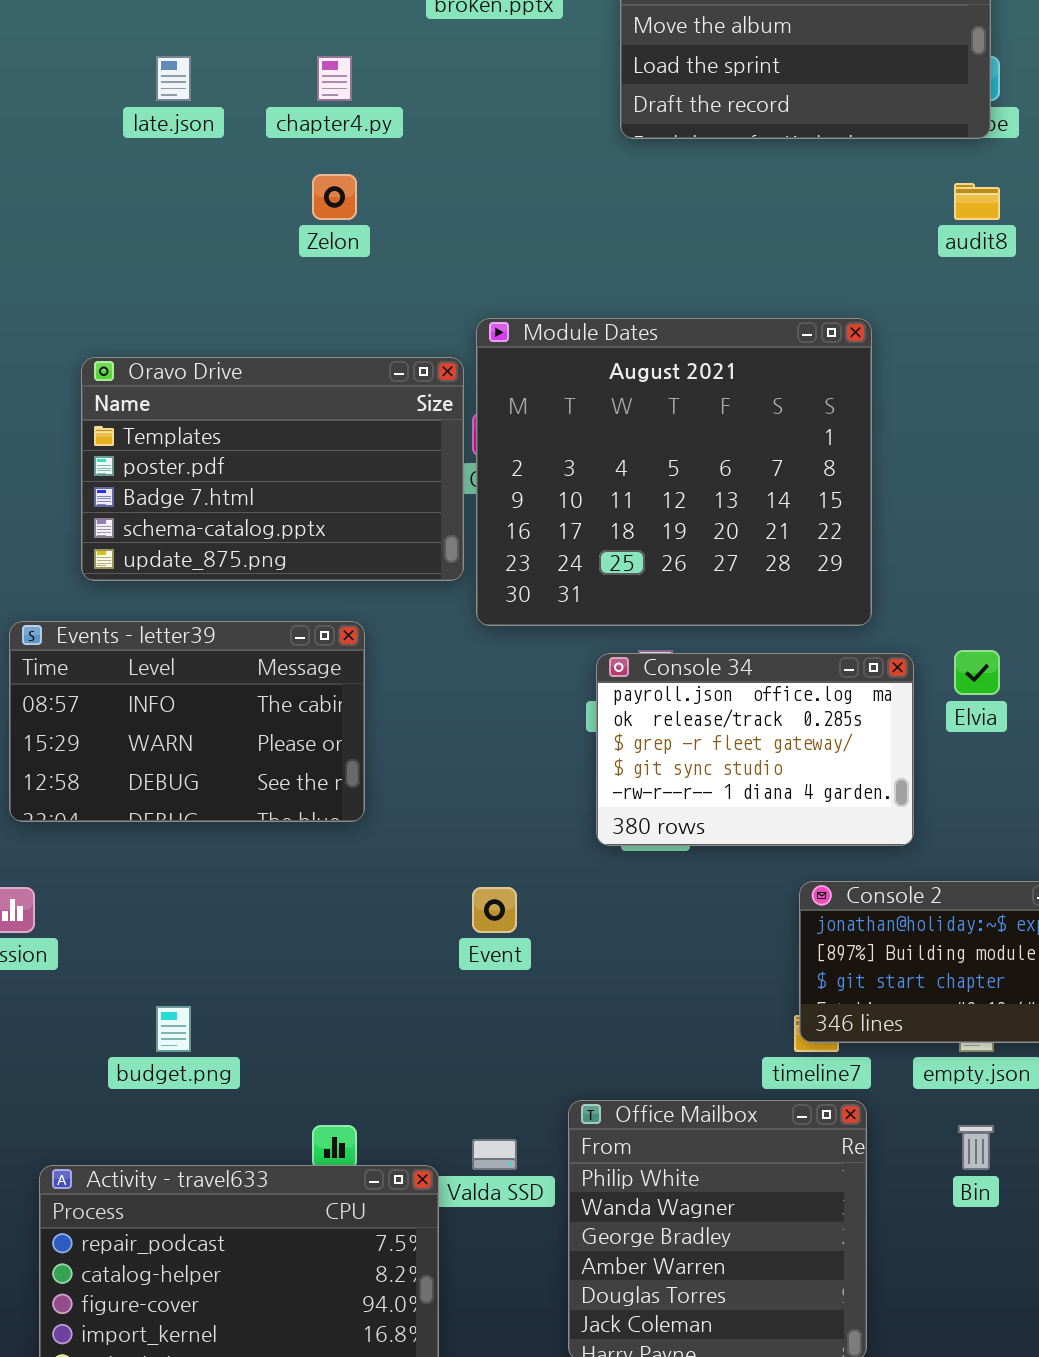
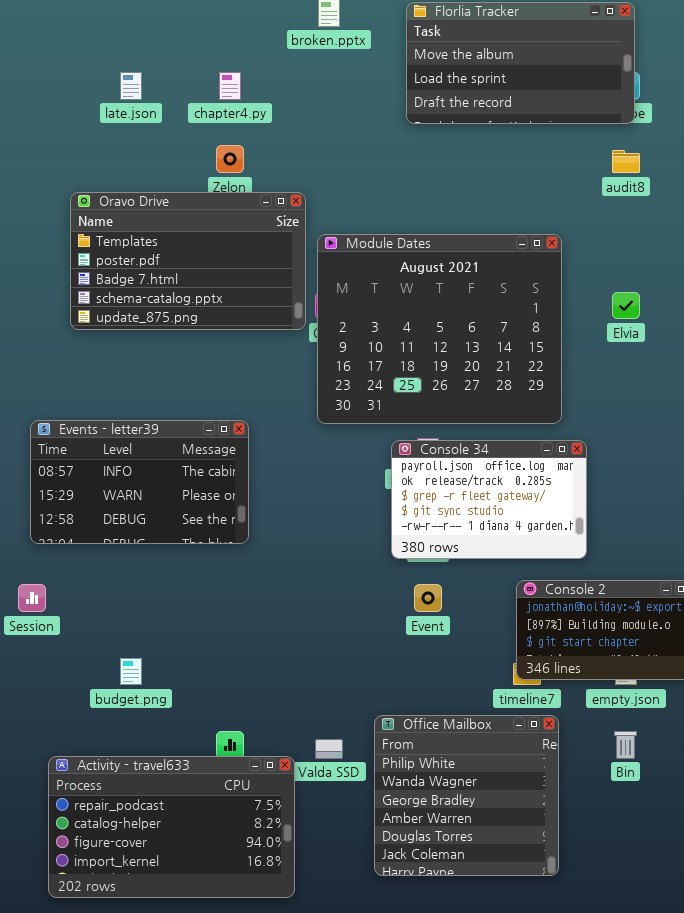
Oravo Drive: [81,357,464,581] -> [70,192,306,330], moved
Elvia: [954,650,1000,695] -> [612,292,640,319], moved
Event: [472,887,517,933] -> [414,584,442,612], moved

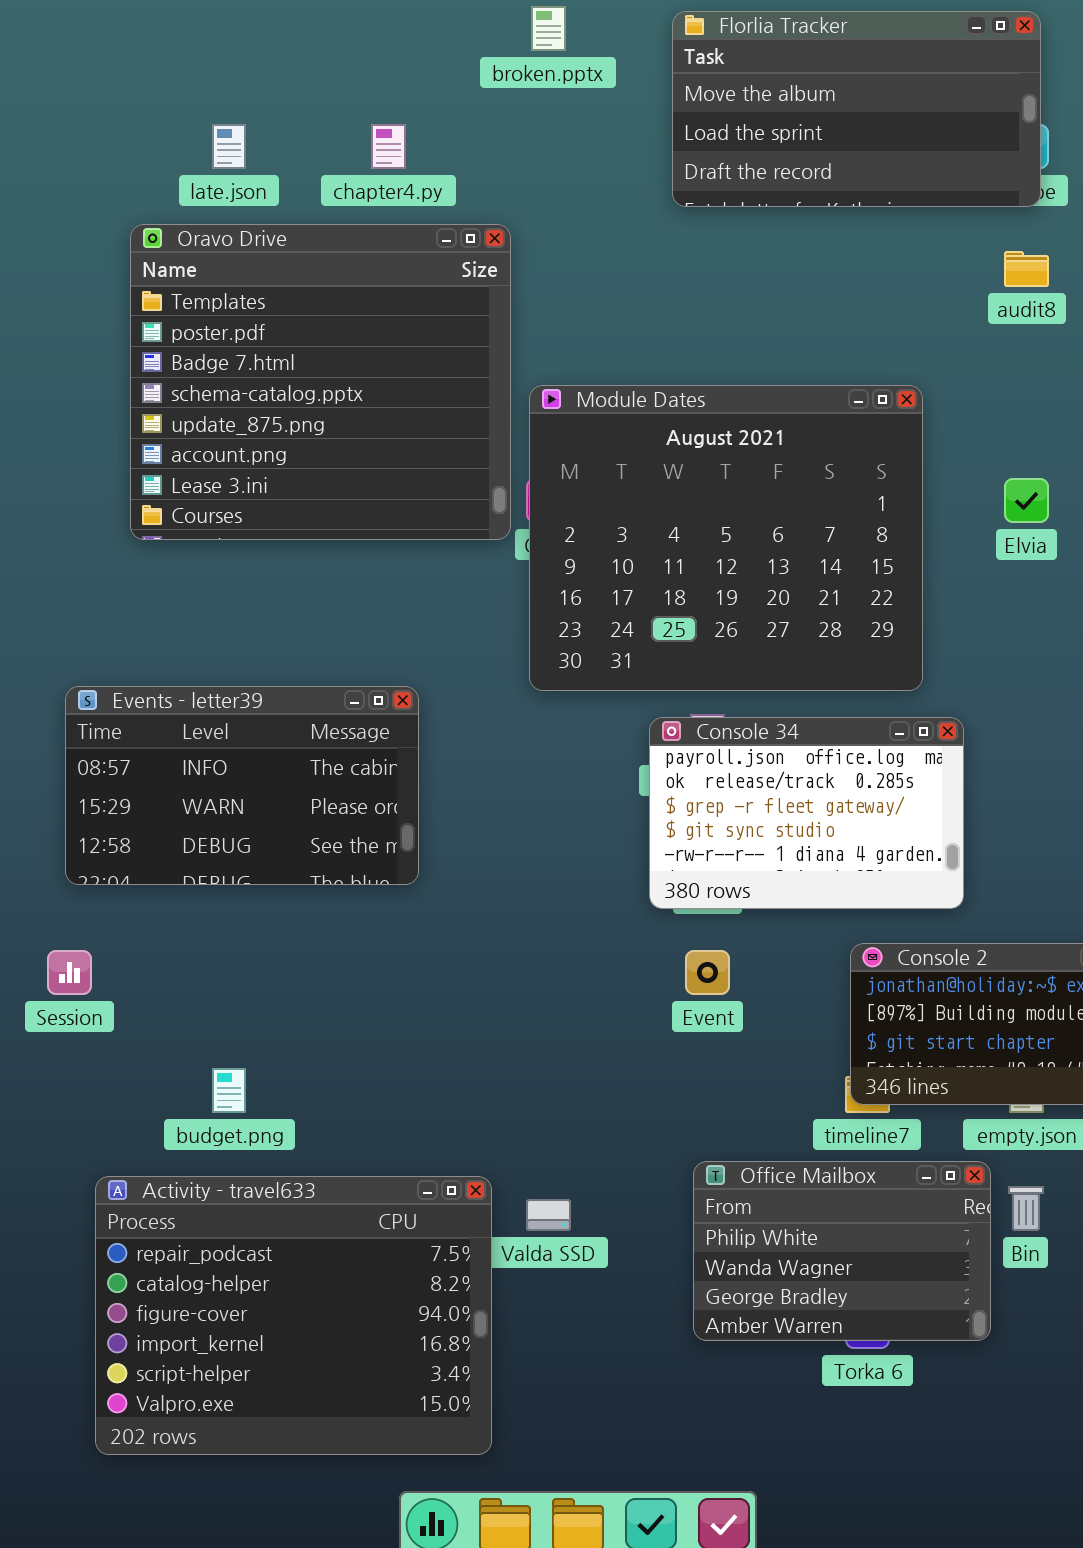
Oravo Drive: [70,192,306,330] -> [130,224,511,540], resized
Office Mailbox: [374,715,559,876] -> [693,1161,991,1341], moved, resized
Activity - travel633: [48,756,295,898] -> [95,1176,492,1455], resized

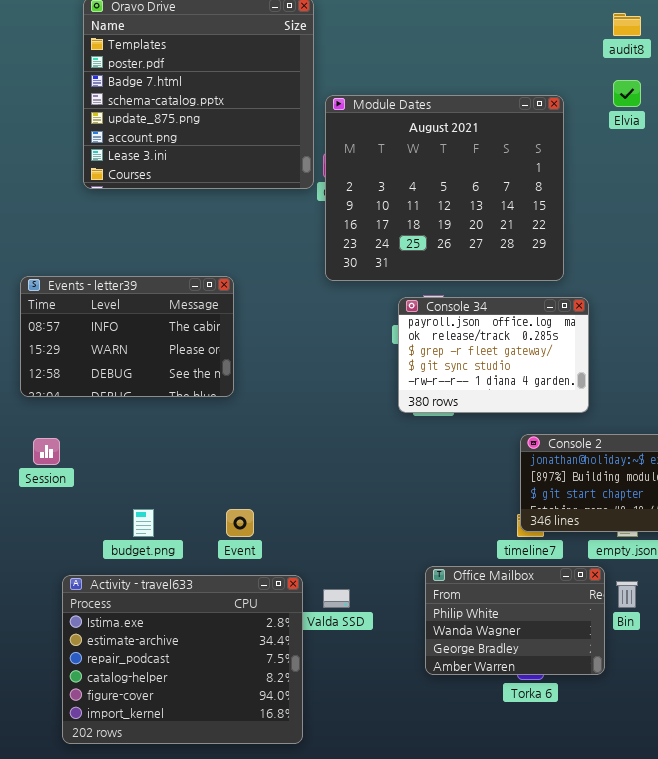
Elvia: [1004,478,1049,523] -> [613,80,641,107], moved
Events - letter39: [65,686,419,885] -> [20,276,234,397], moved
Event: [685,950,730,995] -> [226,509,254,537], moved
Activity - travel633: [95,1176,492,1455] -> [62,575,303,744], scrolled up 2 rows

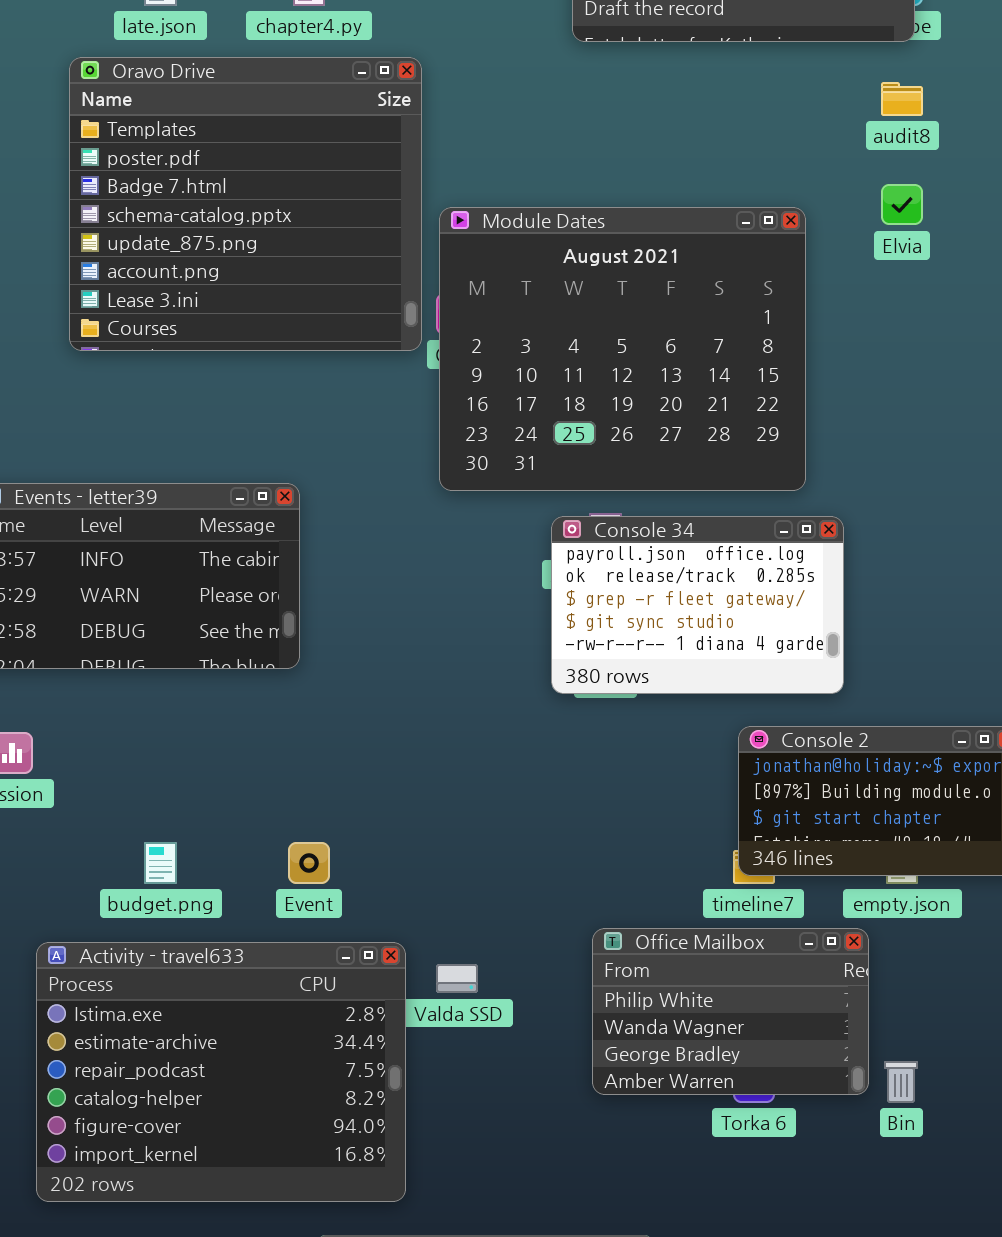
Bin: [616,581,638,608] -> [884,1061,918,1103], moved

